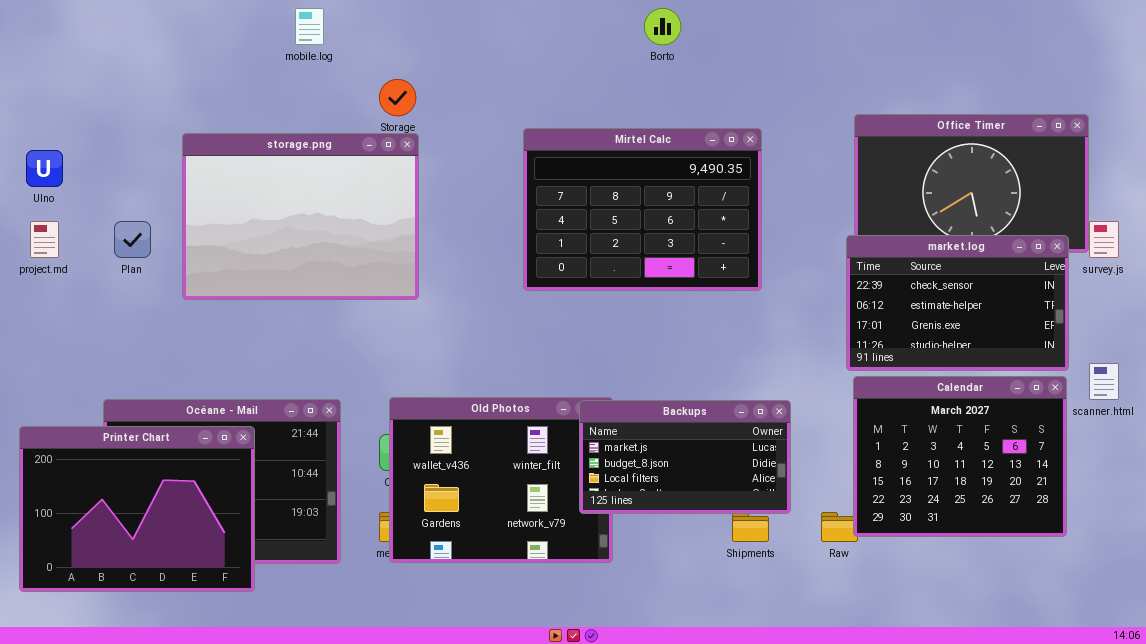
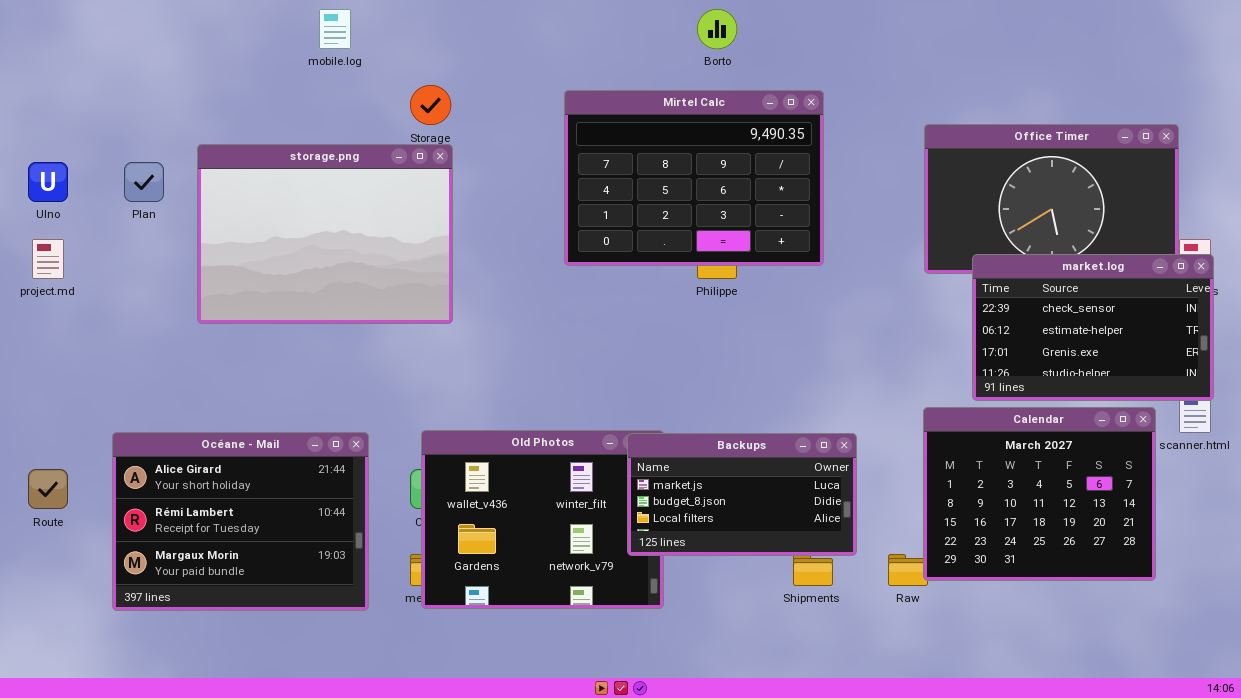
Mirtel Calc: [523,128,762,291] -> [564,90,824,266], moved
Plan: [114,221,151,258] -> [124,162,164,202], moved
market.log: [846,235,1069,371] -> [972,254,1214,401], moved
Printer Chart: [19,426,255,592] -> none, closed

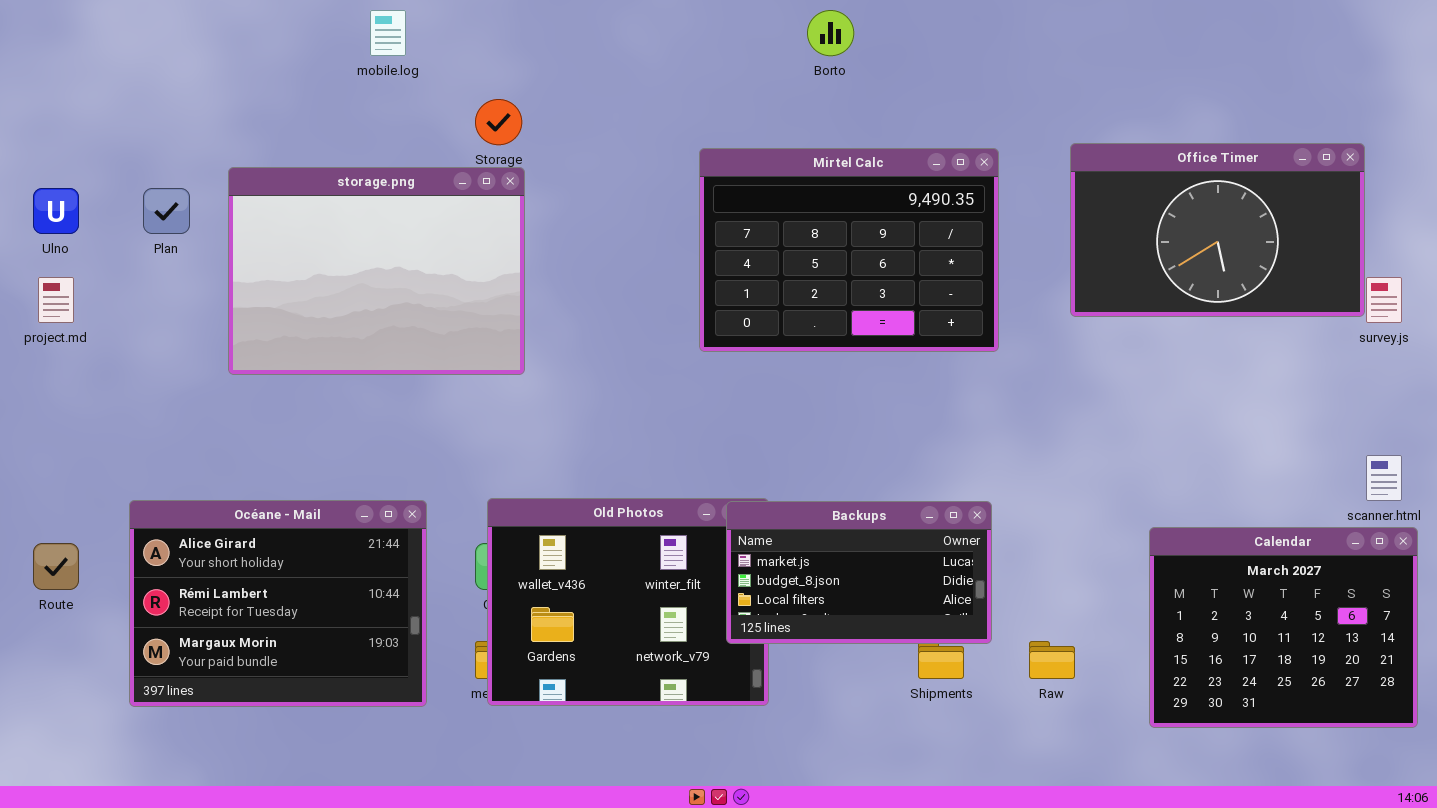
Mirtel Calc: [564,90,824,266] -> [699,148,999,352], moved
market.log: [972,254,1214,401] -> none, closed
Calendar: [923,407,1156,581] -> [1149,527,1418,728], moved

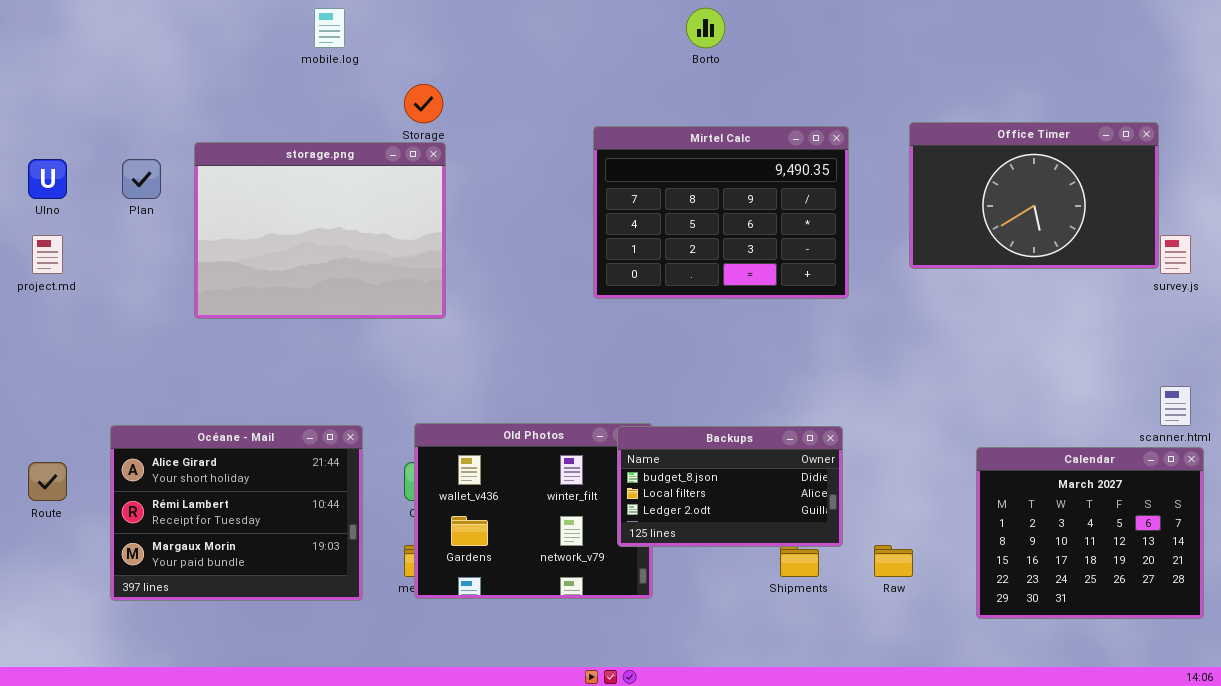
Backups: [726,501,992,644] -> [617,426,843,547], scrolled down 1 row

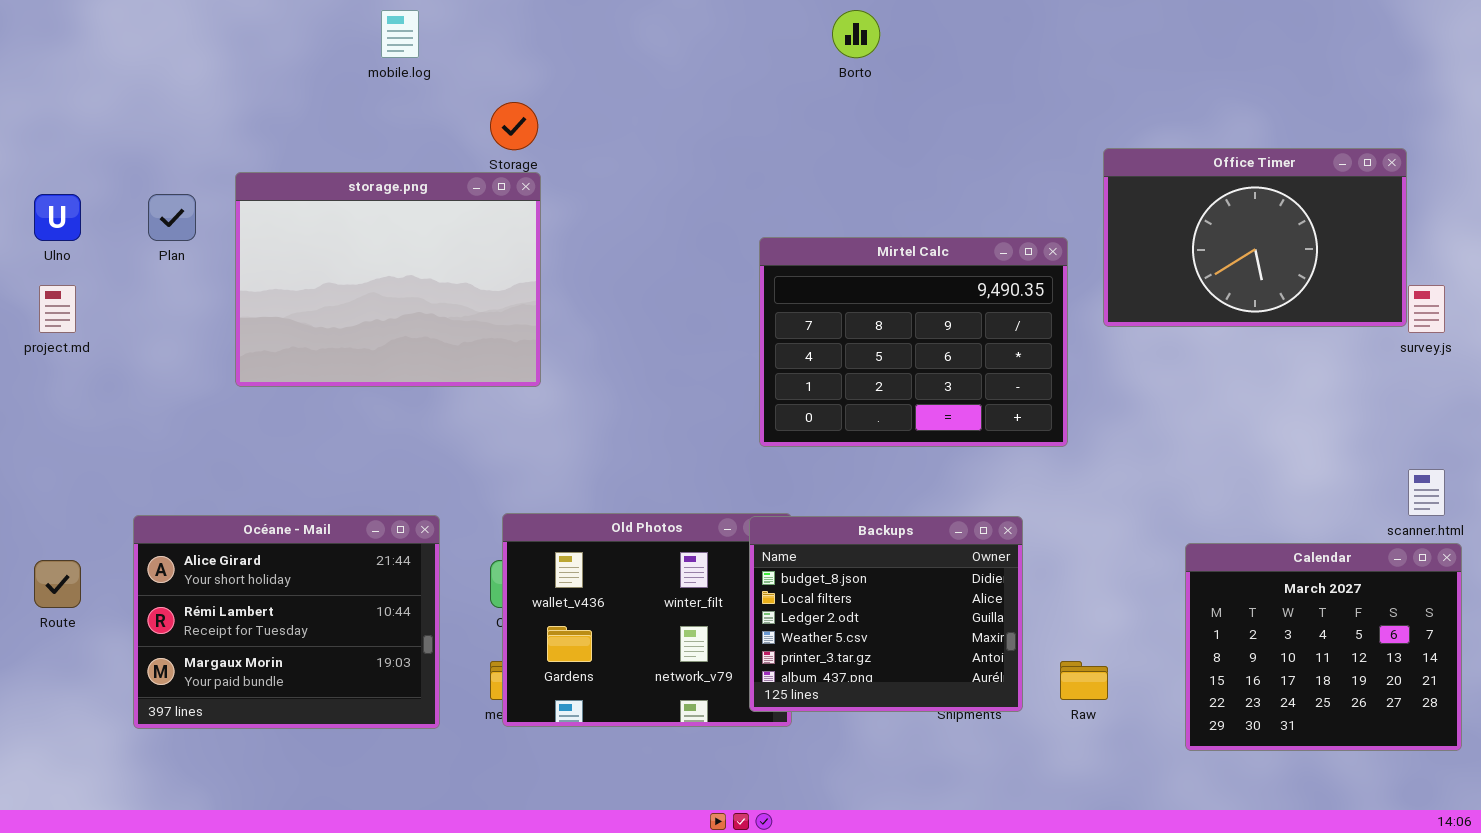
Mirtel Calc: [593,126,849,299] -> [759,237,1068,447], moved
Backups: [617,426,843,547] -> [749,516,1023,712], resized

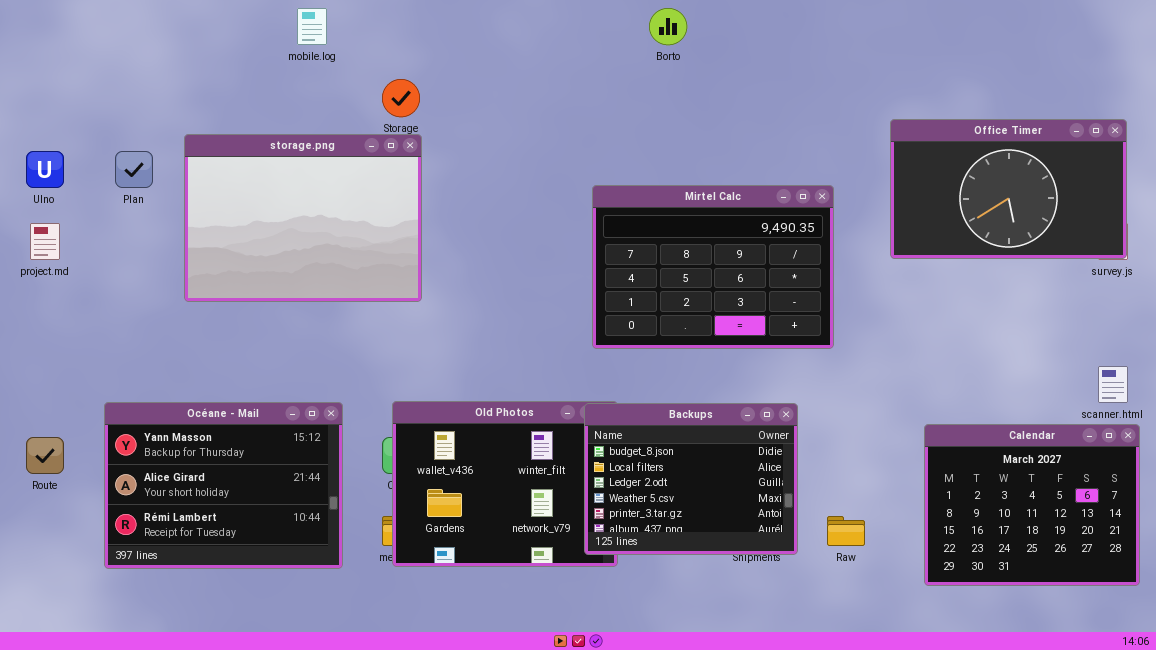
Office Timer: [1103,148,1407,327] -> [890,119,1127,259], moved
Océane - Mail: [133,515,440,729] -> [104,402,343,569], scrolled up 1 row

